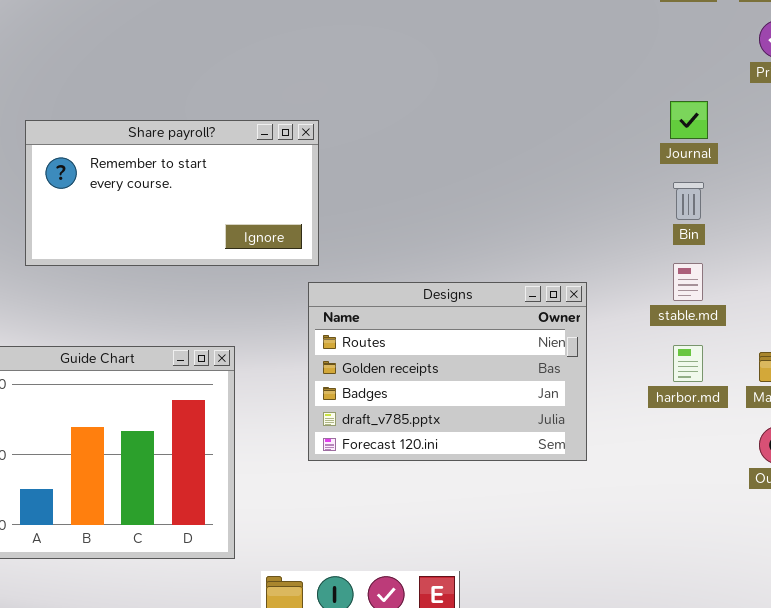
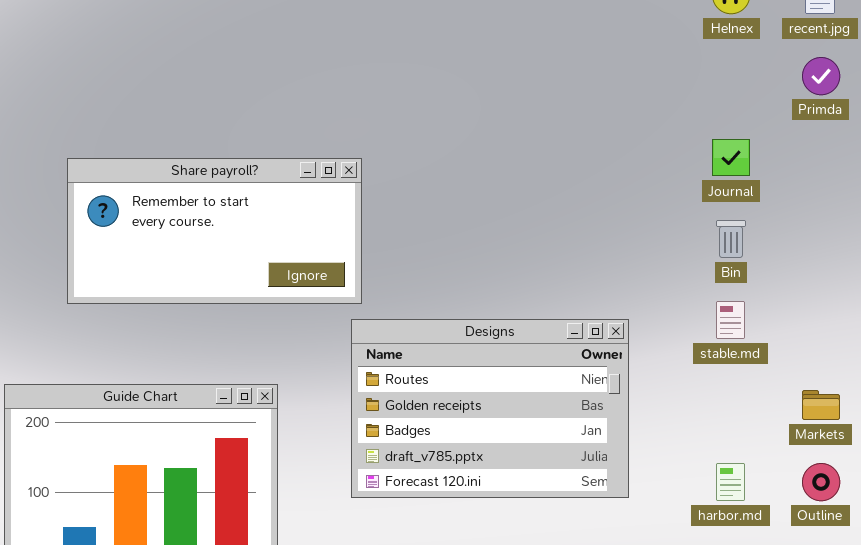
harbor.md: [673,345,703,382] -> [716,463,745,501], moved

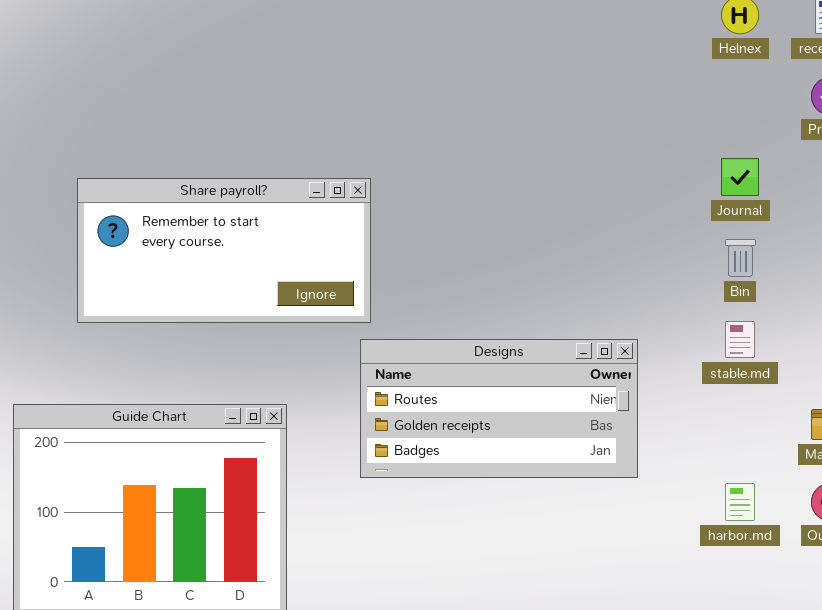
Designs: [351,319,629,498] -> [360,339,638,478], resized

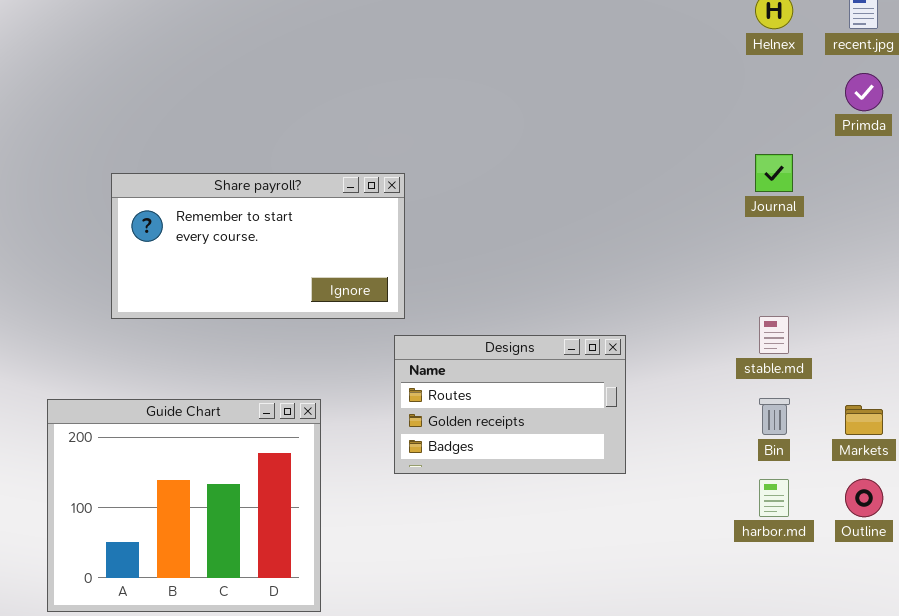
Bin: [725,239,756,277] -> [759,398,790,435], moved
Designs: [360,339,638,478] -> [394,335,626,474], resized

